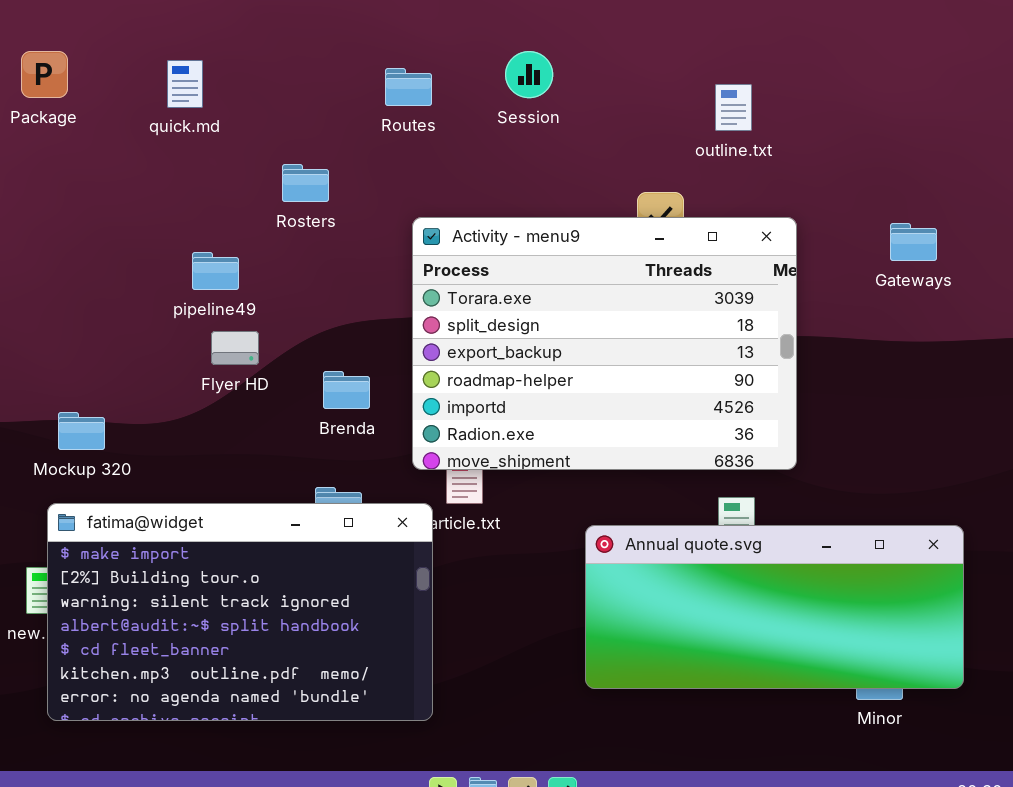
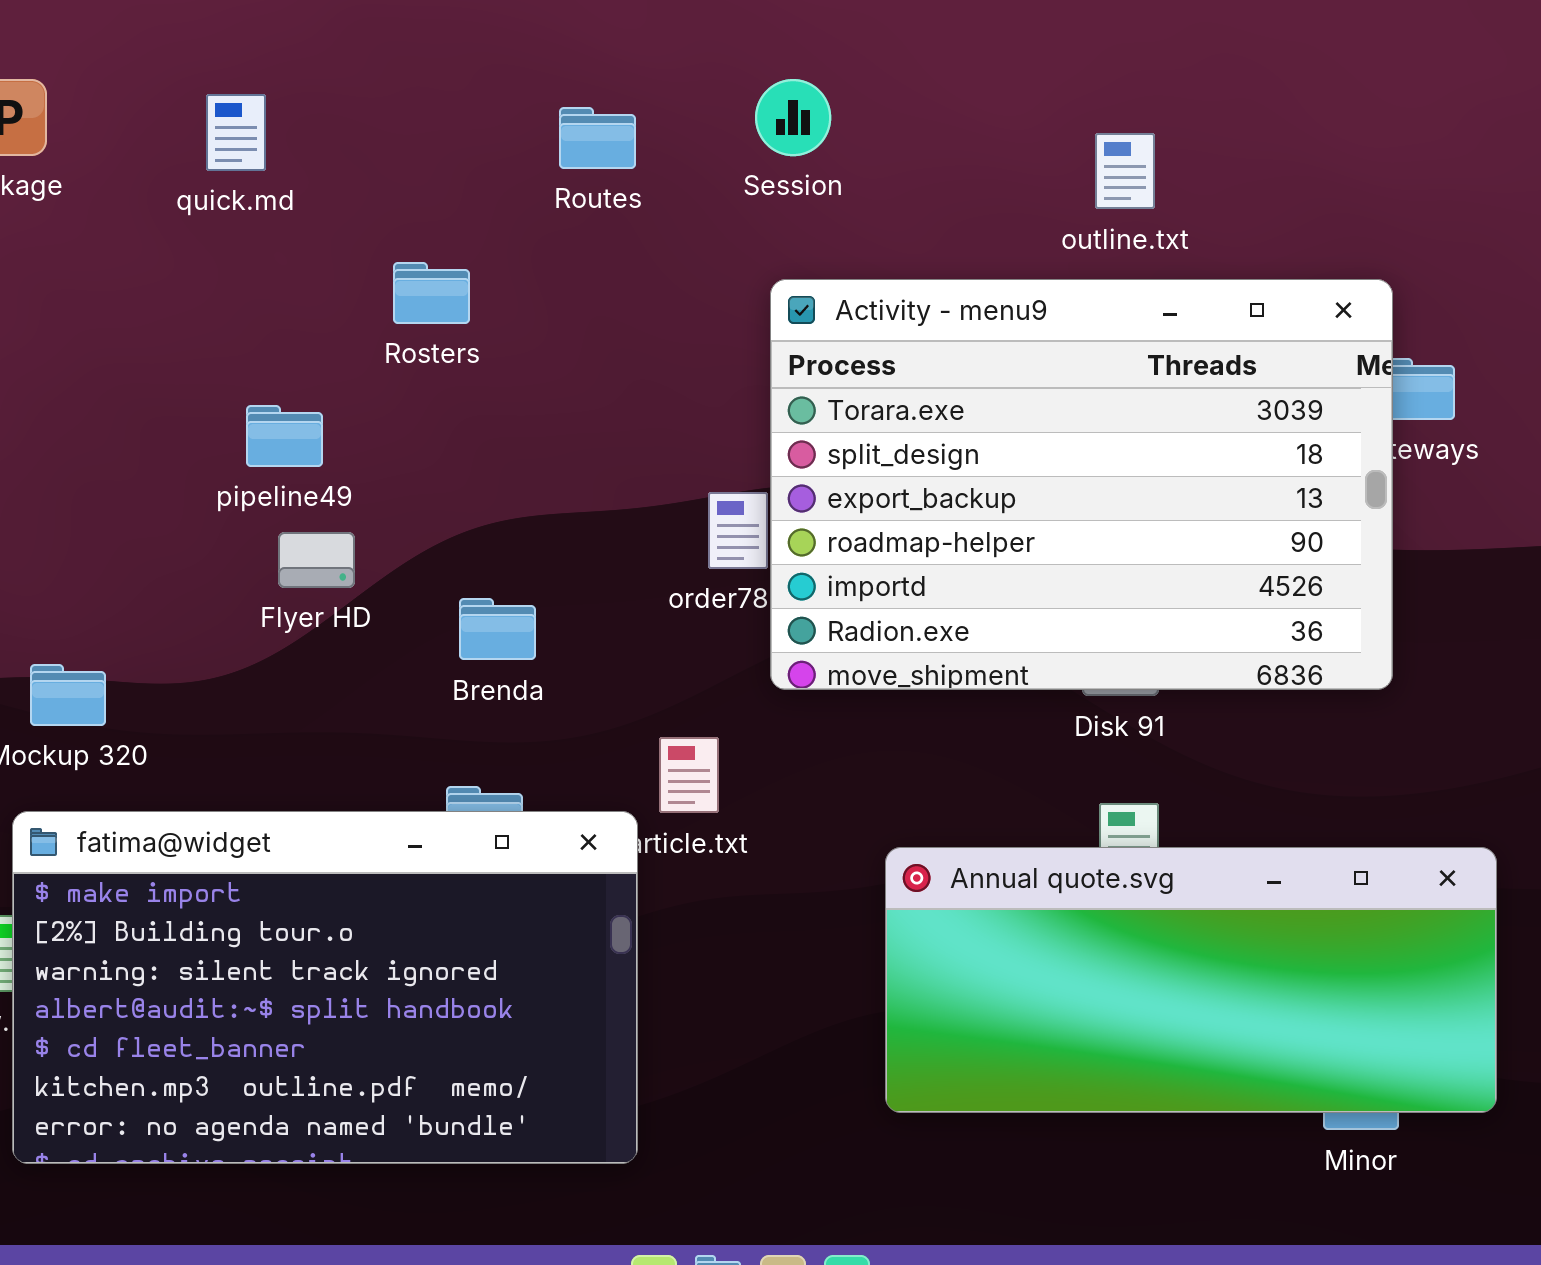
Activity - menu9: [412,217,797,470] -> [770,279,1393,690], moved

